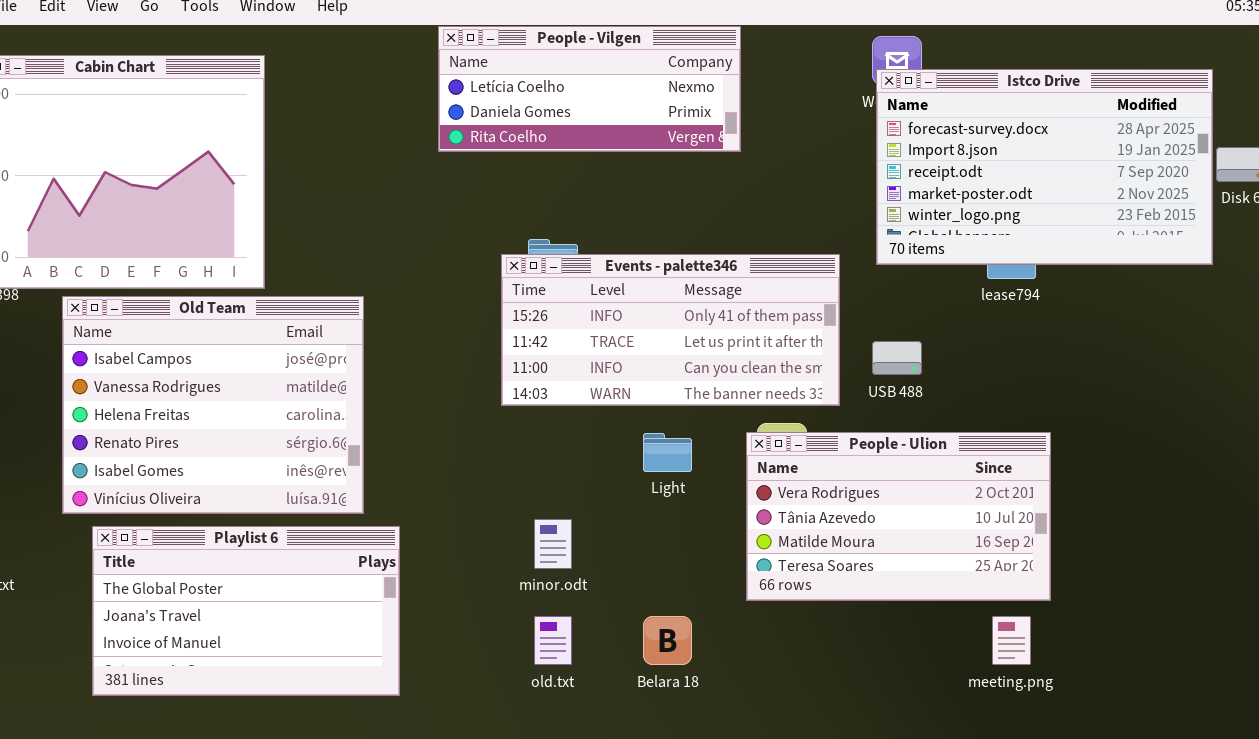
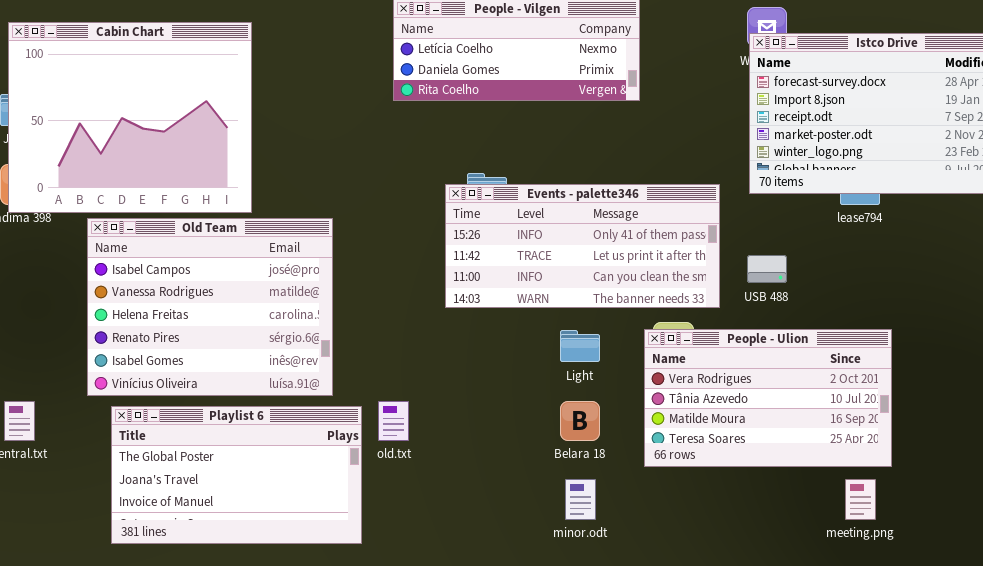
minor.odt: [534,519,572,569] -> [565,479,596,520], moved
old.txt: [534,616,572,665] -> [378,401,409,441], moved
Belara 18: [643,616,692,665] -> [560,401,600,441], moved

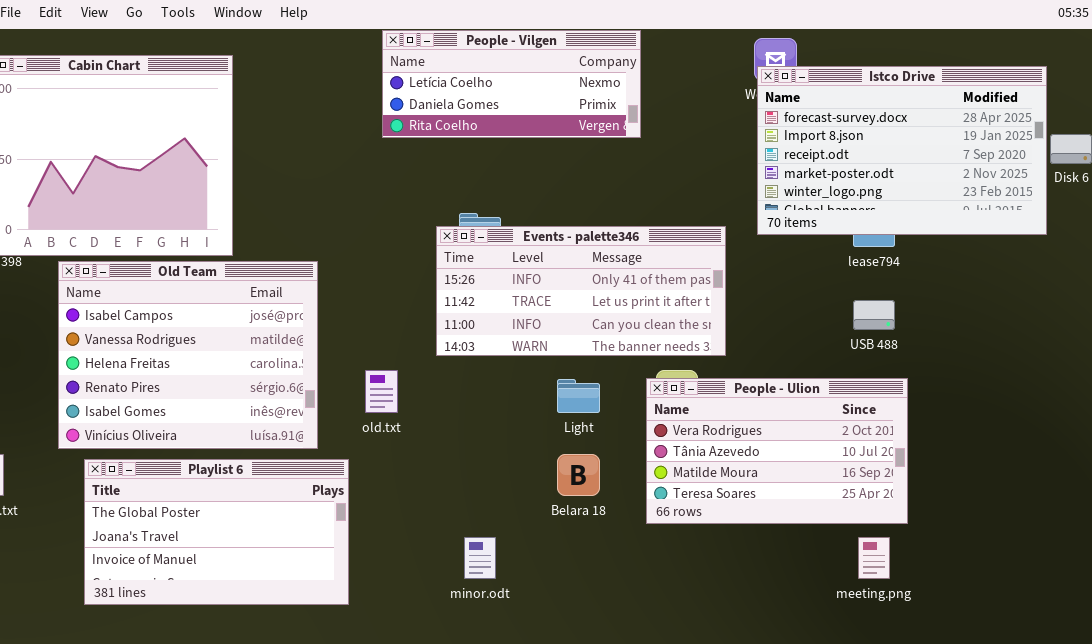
USB 488: [747,255,787,283] -> [853,300,895,330], moved
old.txt: [378,401,409,441] -> [365,370,398,413], moved
minor.odt: [565,479,596,520] -> [464,537,496,579], moved

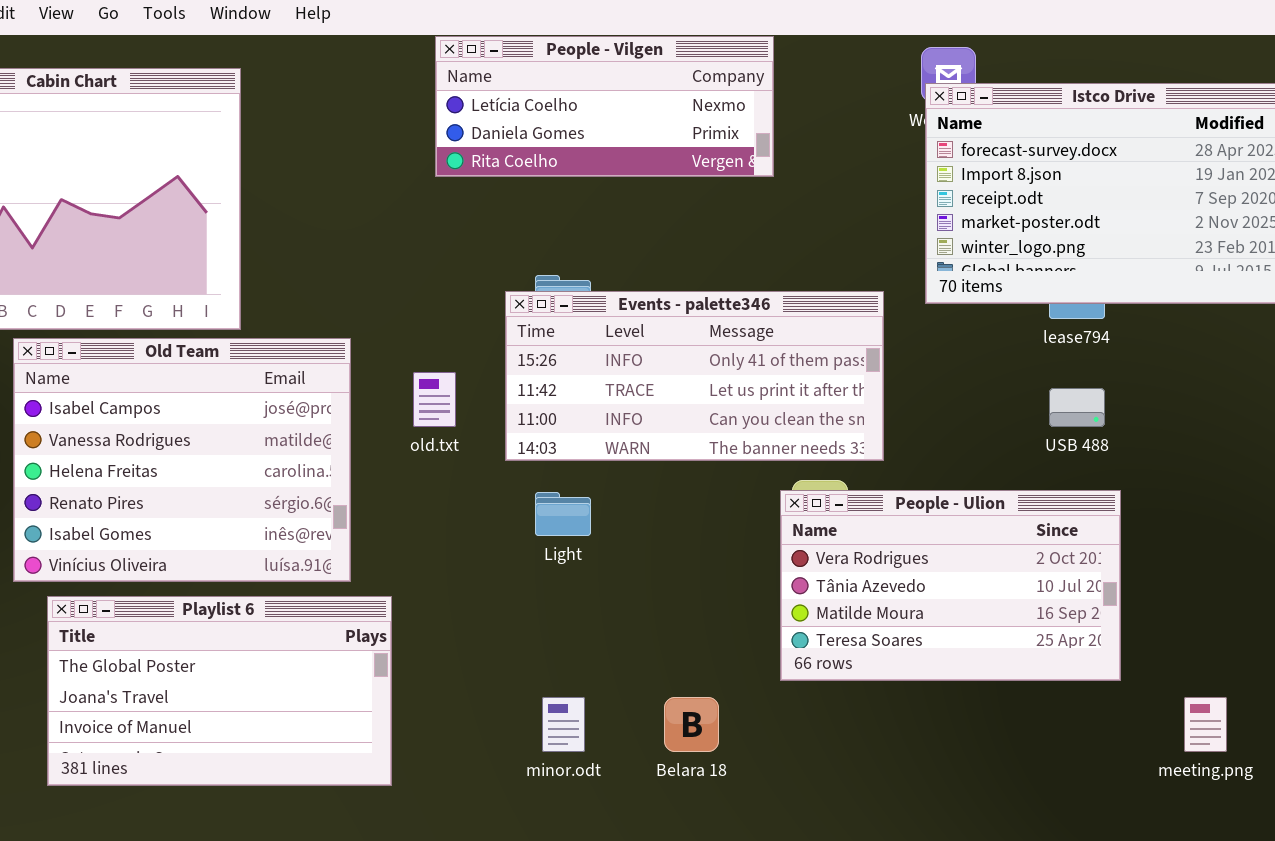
old.txt: [365,370,398,413] -> [413,372,456,427], moved
Light: [557,379,600,413] -> [535,492,591,536], moved
Belara 18: [557,454,600,496] -> [664,697,719,752], moved
meeting.png: [858,537,890,579] -> [1184,697,1227,752], moved

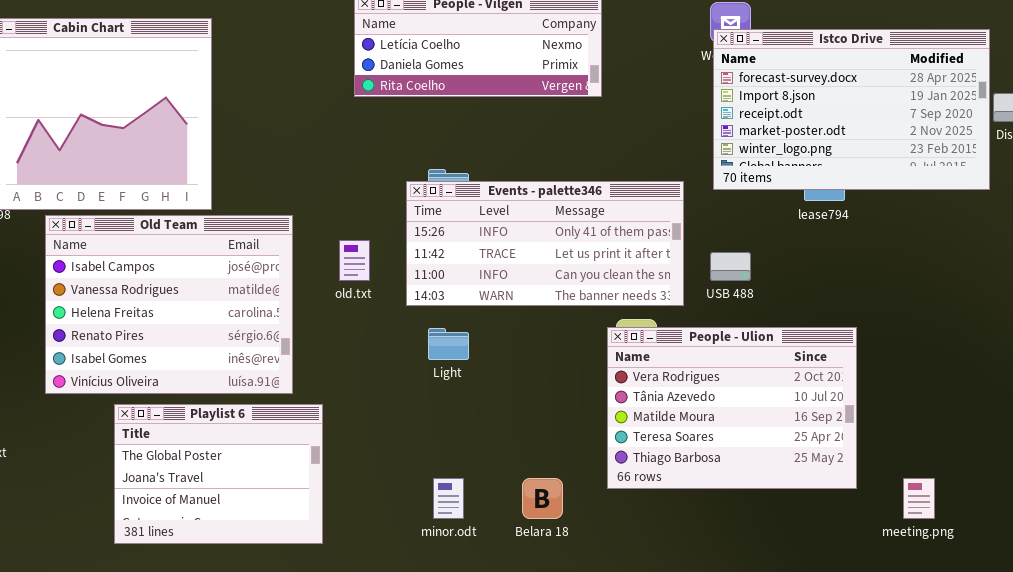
USB 488: [1049,388,1105,427] -> [710,252,751,281], moved
People - Ulion: [780,490,1121,681] -> [607,327,857,489], resized
Playlist 6: [47,596,392,786] -> [114,404,323,544], resized

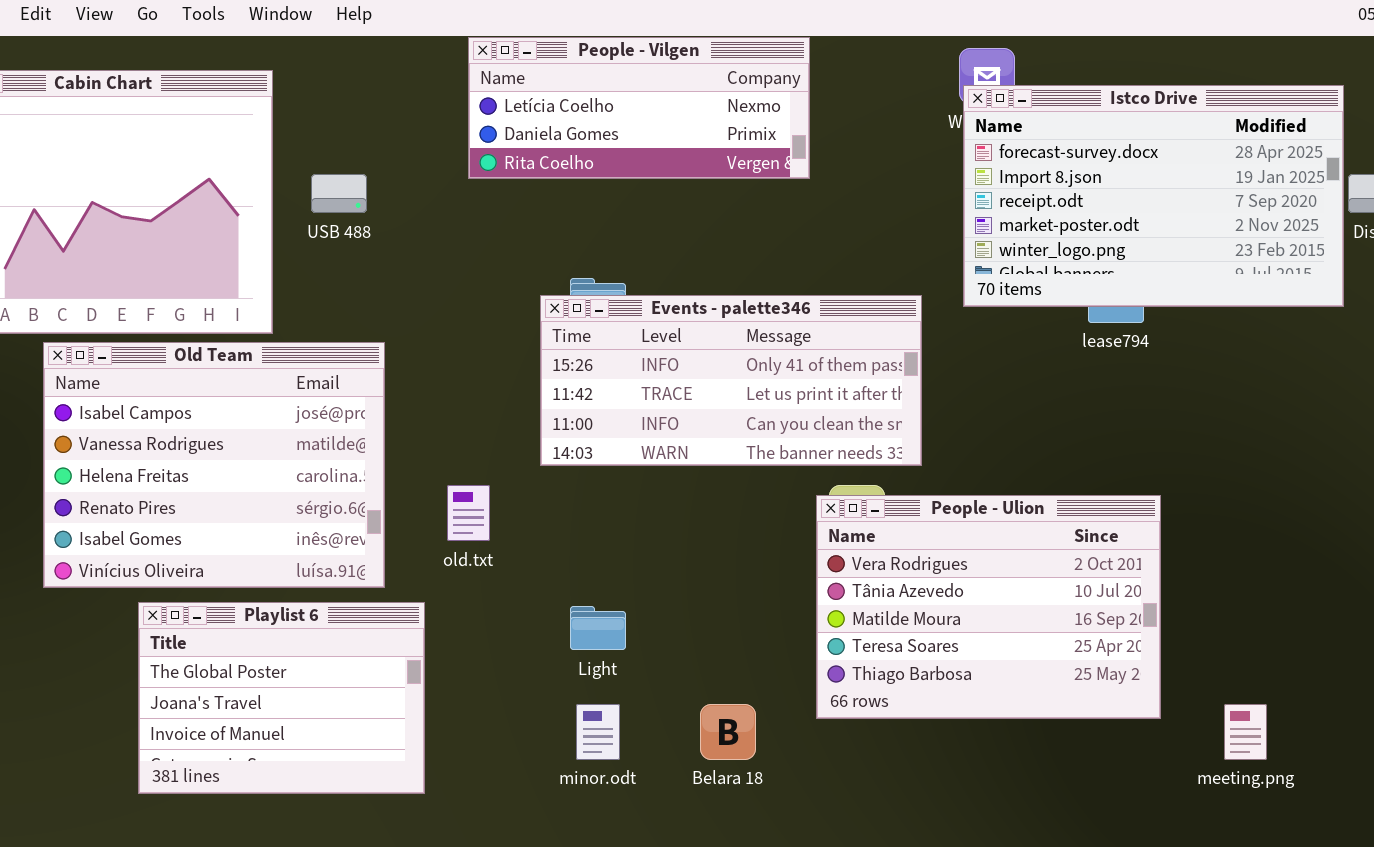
old.txt: [339,240,370,281] -> [447,485,490,541], moved
USB 488: [710,252,751,281] -> [311,174,367,213], moved
Light: [428,328,469,360] -> [570,606,626,650], moved

